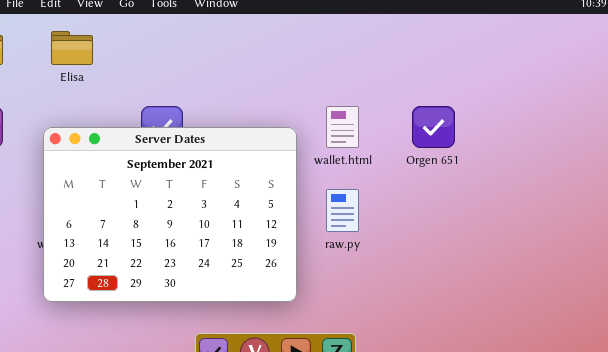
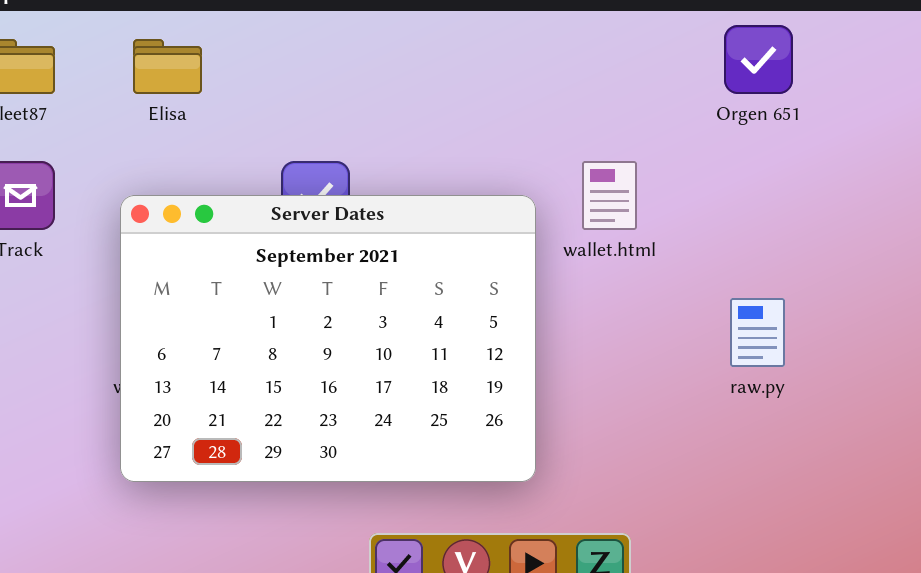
Orgen 651: [412,106,455,148] -> [724,25,793,94], moved
raw.py: [326,189,359,232] -> [730,298,785,367], moved

